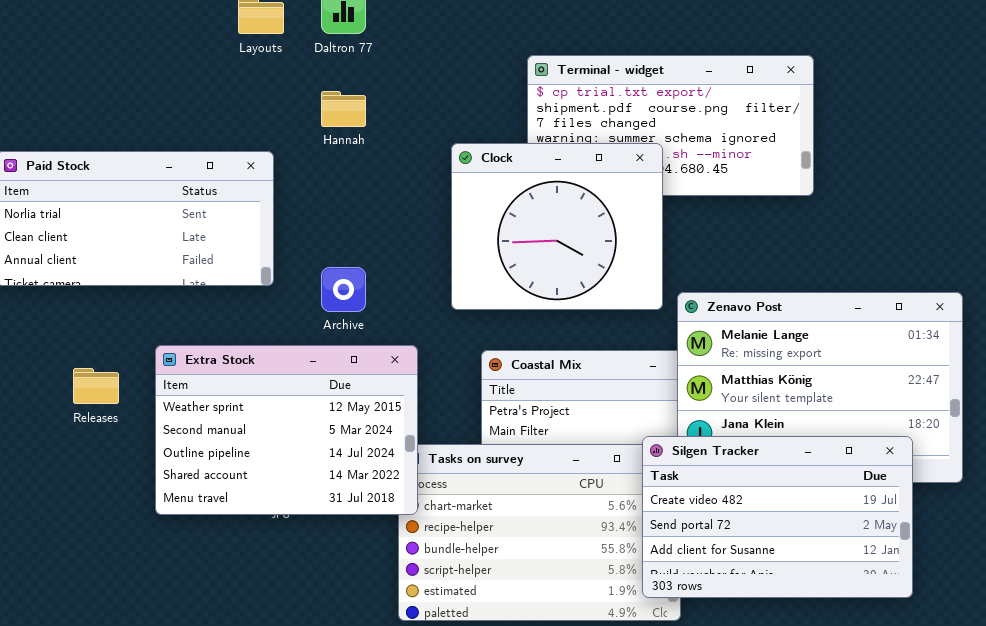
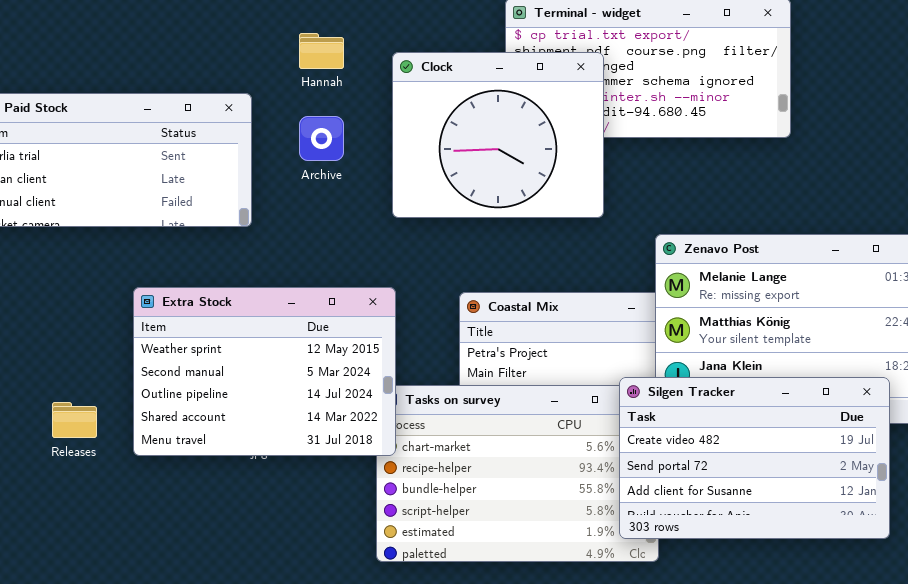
Clock: [451,143,663,310] -> [392,52,604,218], moved
Archive: [321,267,366,312] -> [299,116,344,161], moved
Releases: [73,368,119,404] -> [52,402,97,438], moved

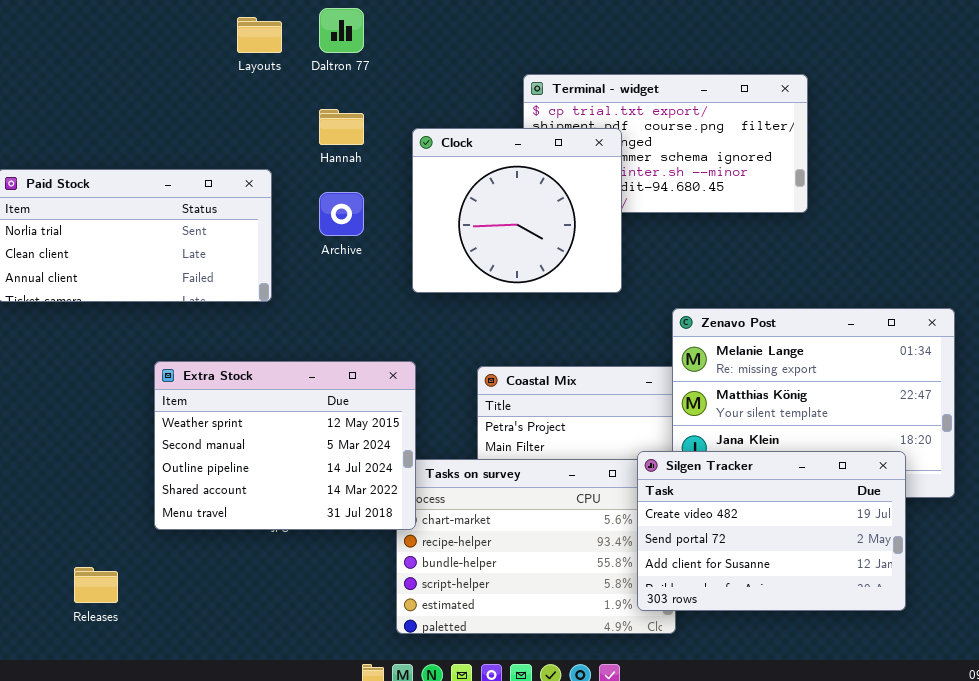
Releases: [52,402,97,438] -> [74,567,118,603], moved

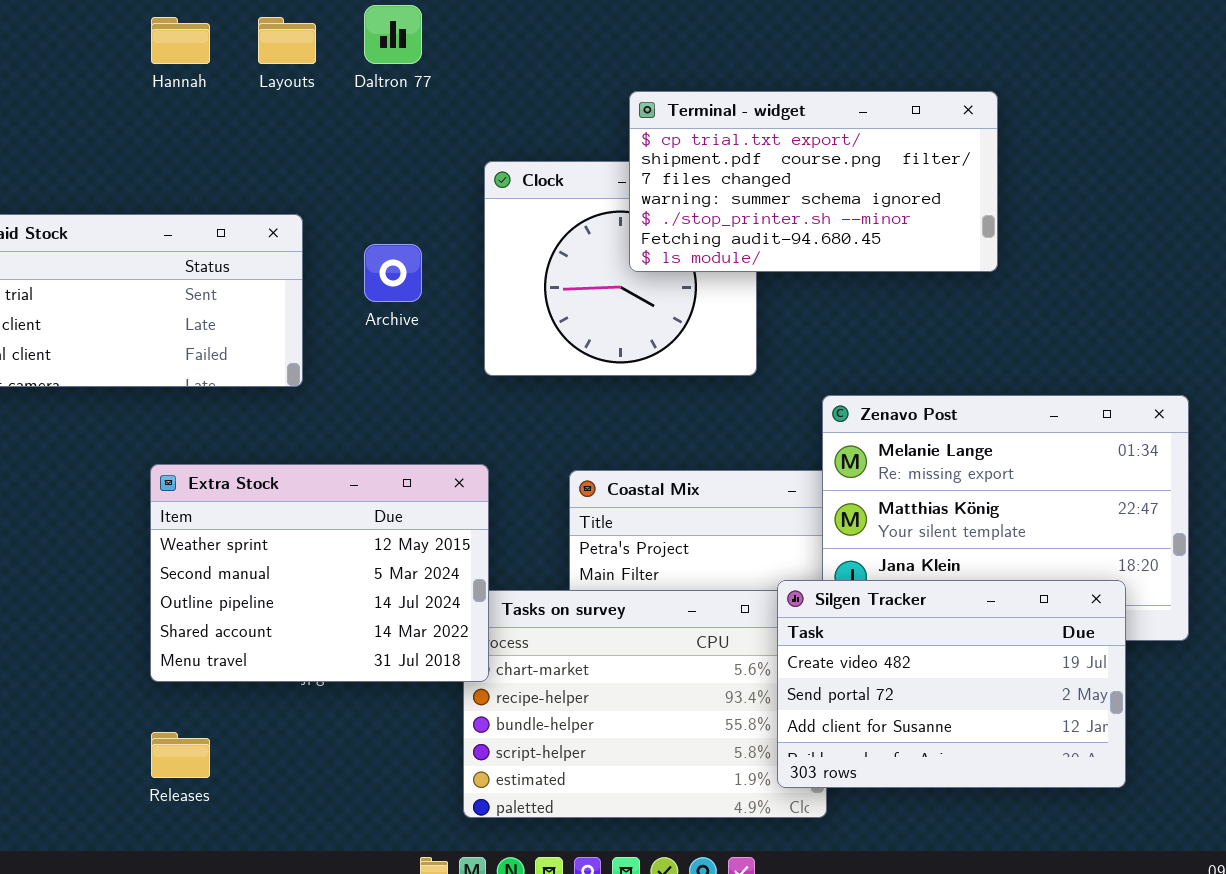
Terminal - widget: [523,74,808,213] -> [629,91,998,272], raised
Hannah: [319,109,364,145] -> [151,17,210,64], moved
Releases: [74,567,118,603] -> [151,732,210,778], moved

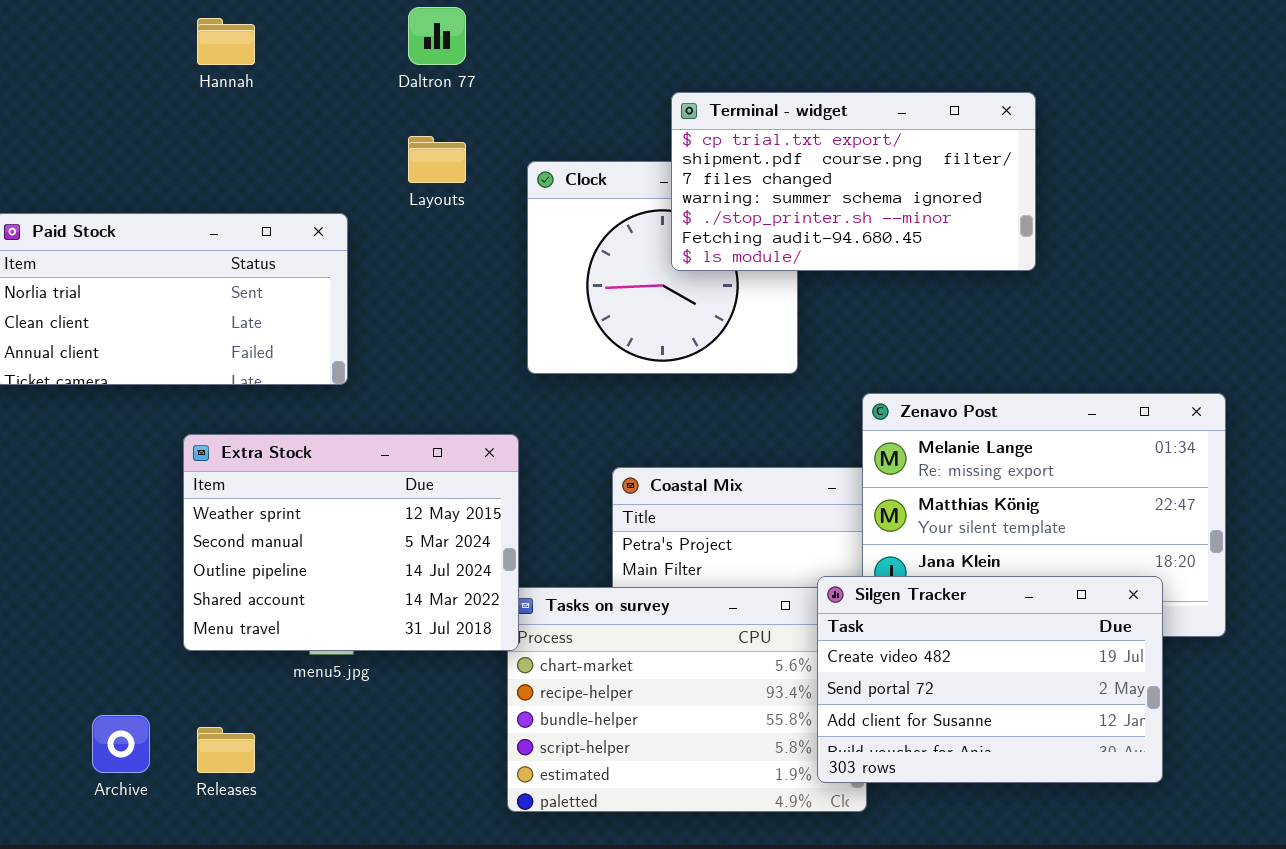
Layouts: [258,17,316,64] -> [408,136,466,183], moved
Archive: [364,244,422,302] -> [92,715,150,773], moved
Extra Stock: [150,464,489,682] -> [183,434,519,651], moved

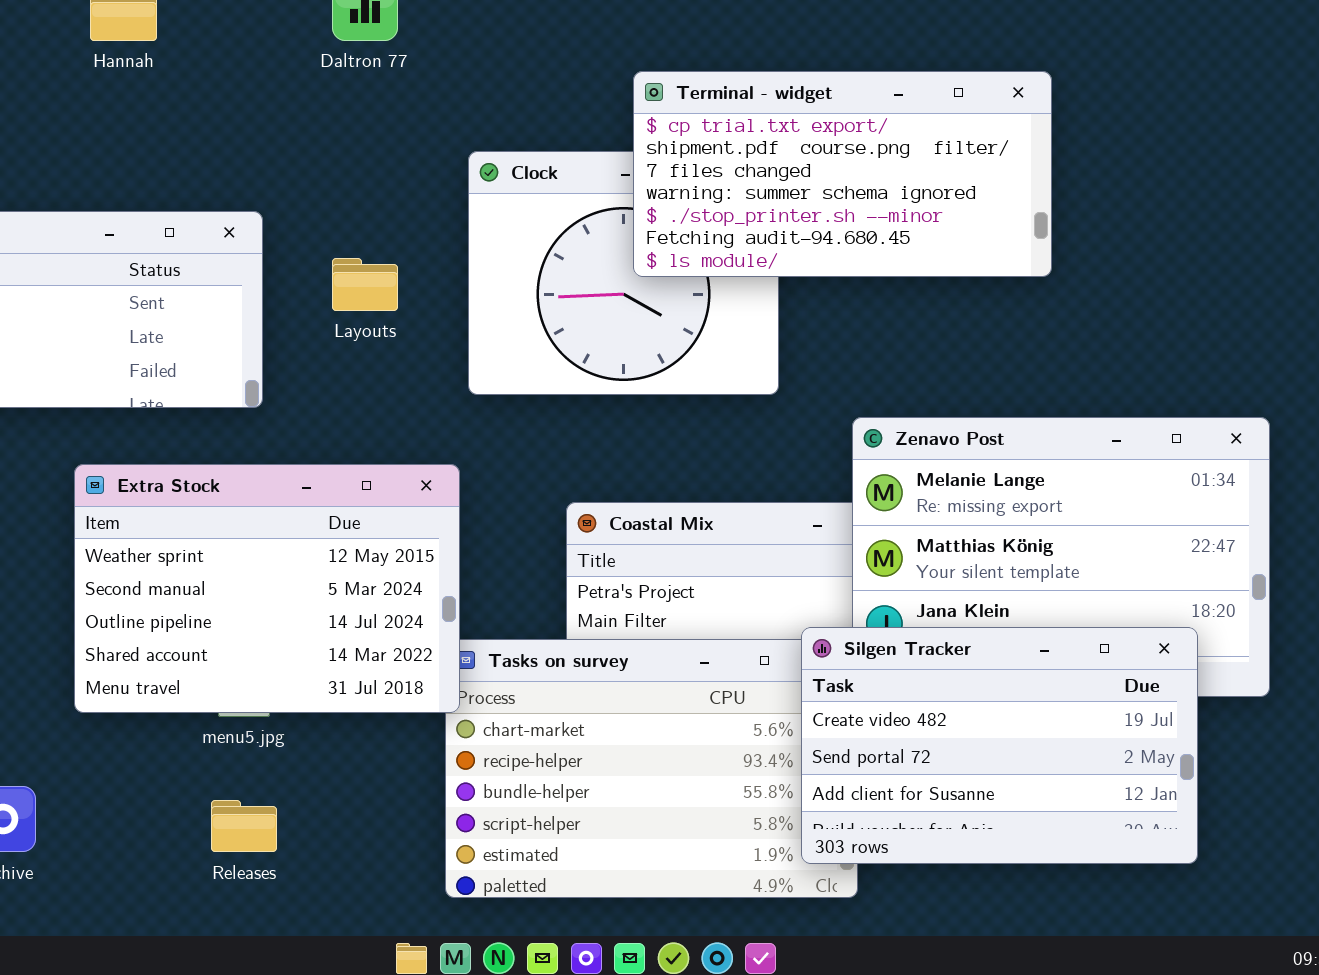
Layouts: [408,136,466,183] -> [332,258,398,311], moved
Releases: [197,727,255,773] -> [211,800,277,852], moved

